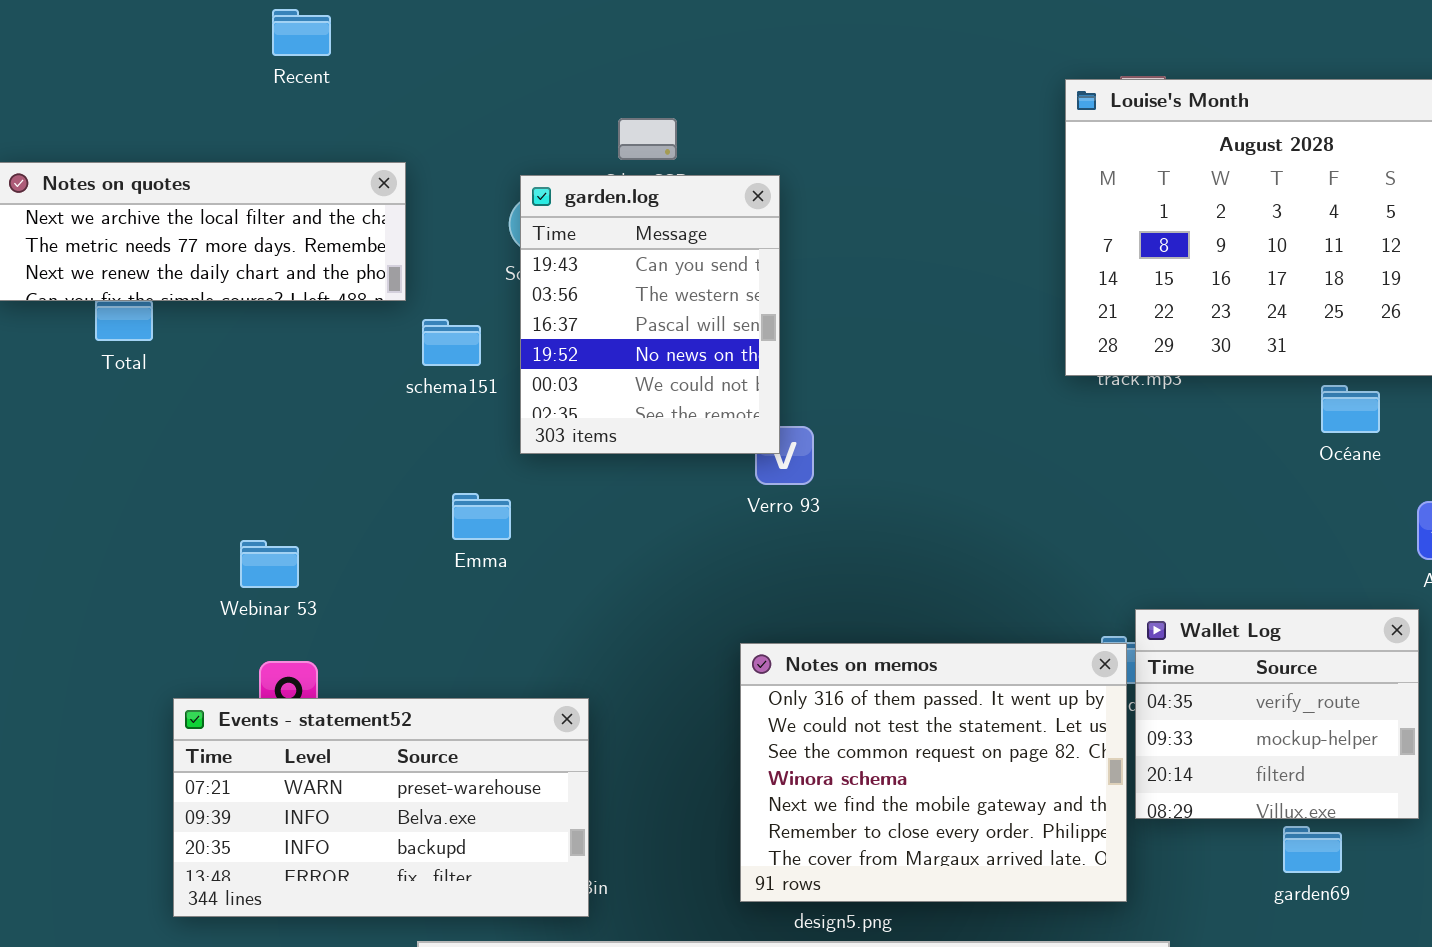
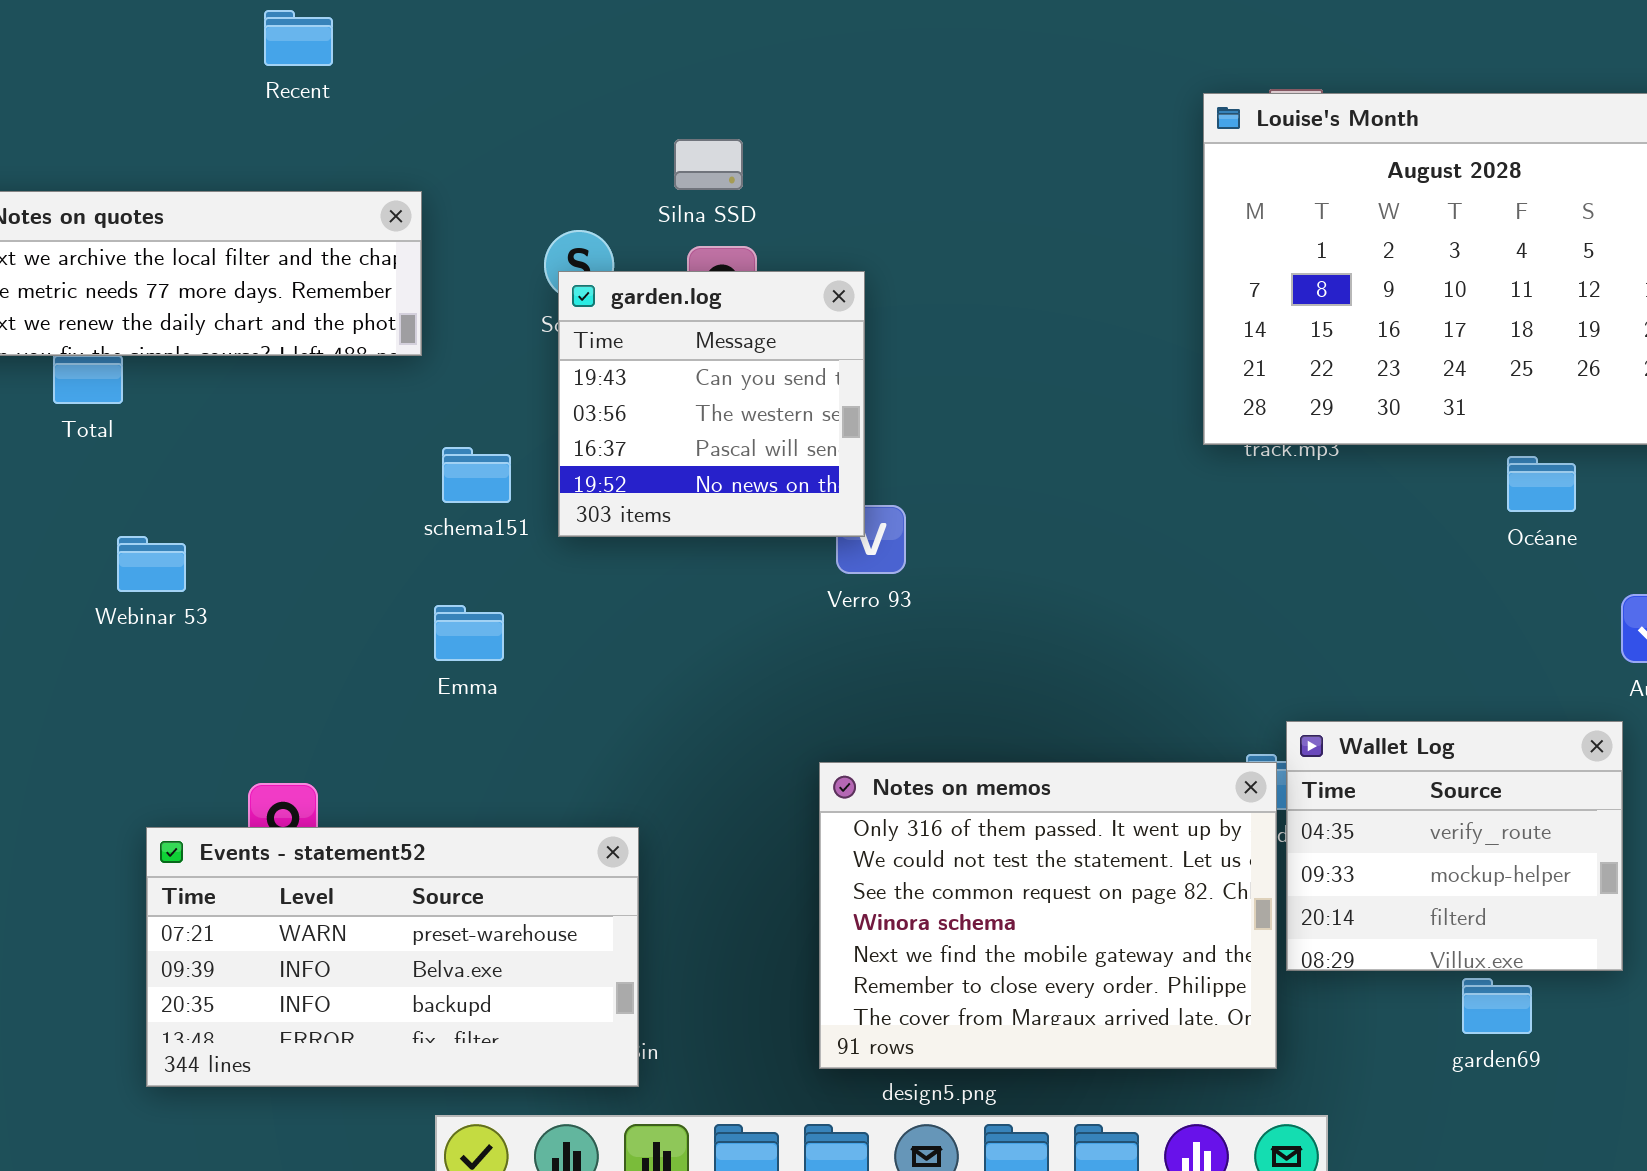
garden.log: [520,175,780,454] -> [558,271,865,537], resized
schema151: [422,319,481,366] -> [442,447,511,503], moved
Emma: [452,493,511,540] -> [434,605,504,661], moved
Webinar 53: [240,540,299,588] -> [117,536,186,592], moved

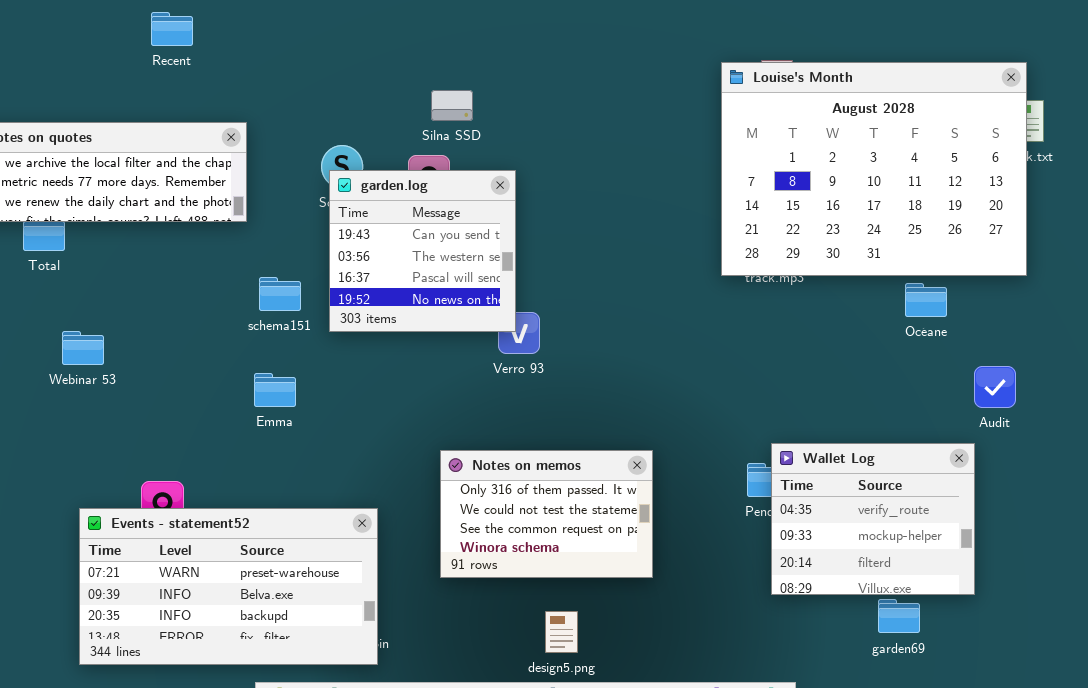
Silna SSD: [674,139,743,190] -> [431,90,473,121], moved
Notes on memos: [819,762,1277,1069] -> [440,450,653,578], moved, resized

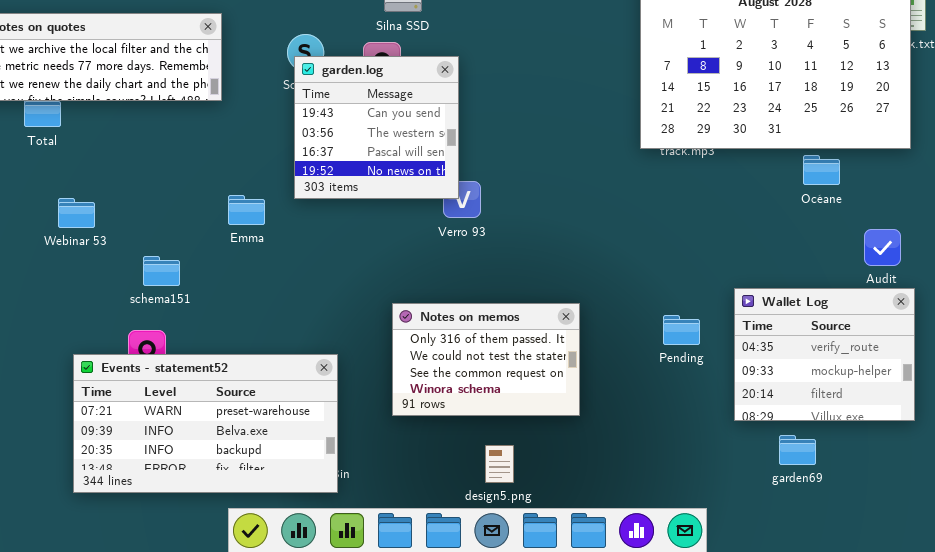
schema151: [259,277,301,311] -> [143,256,180,286], moved
Emma: [254,373,296,407] -> [228,195,265,225], moved
Wallet Log: [771,443,975,595] -> [734,288,915,421], moved

